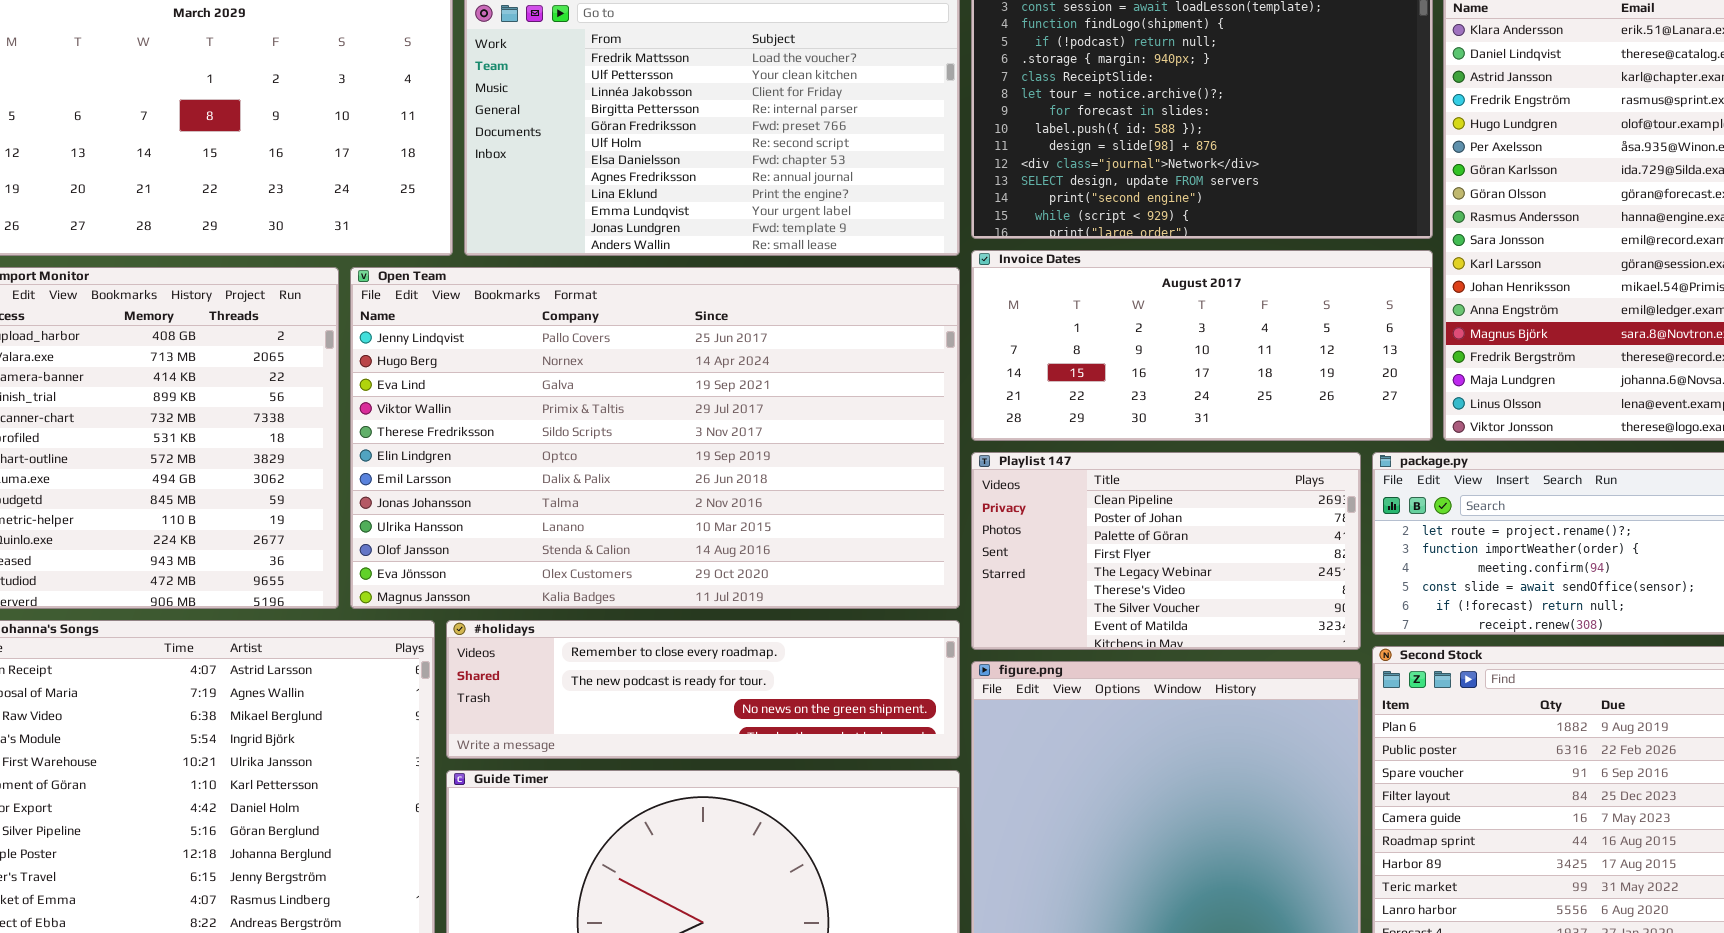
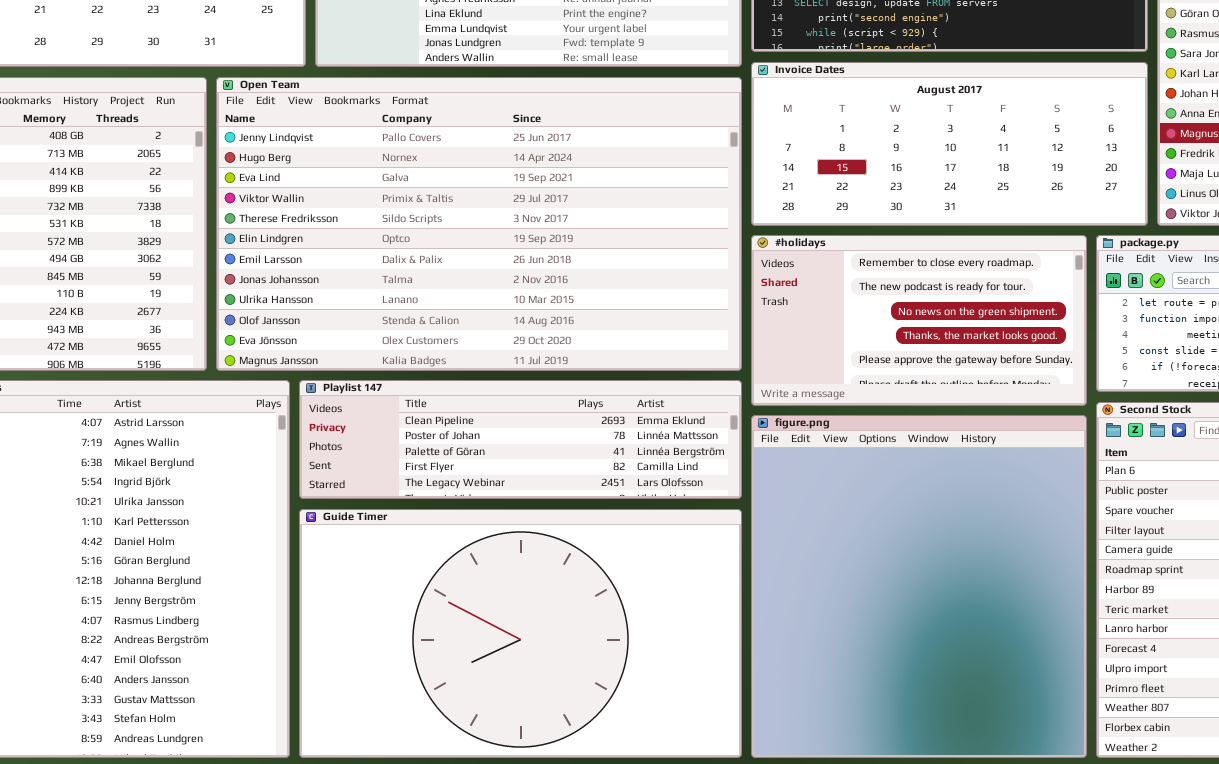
Playlist 147: [971,452,1361,650] -> [299,380,742,499], moved, resized
#holidays: [446,620,960,759] -> [751,235,1087,406], moved, resized

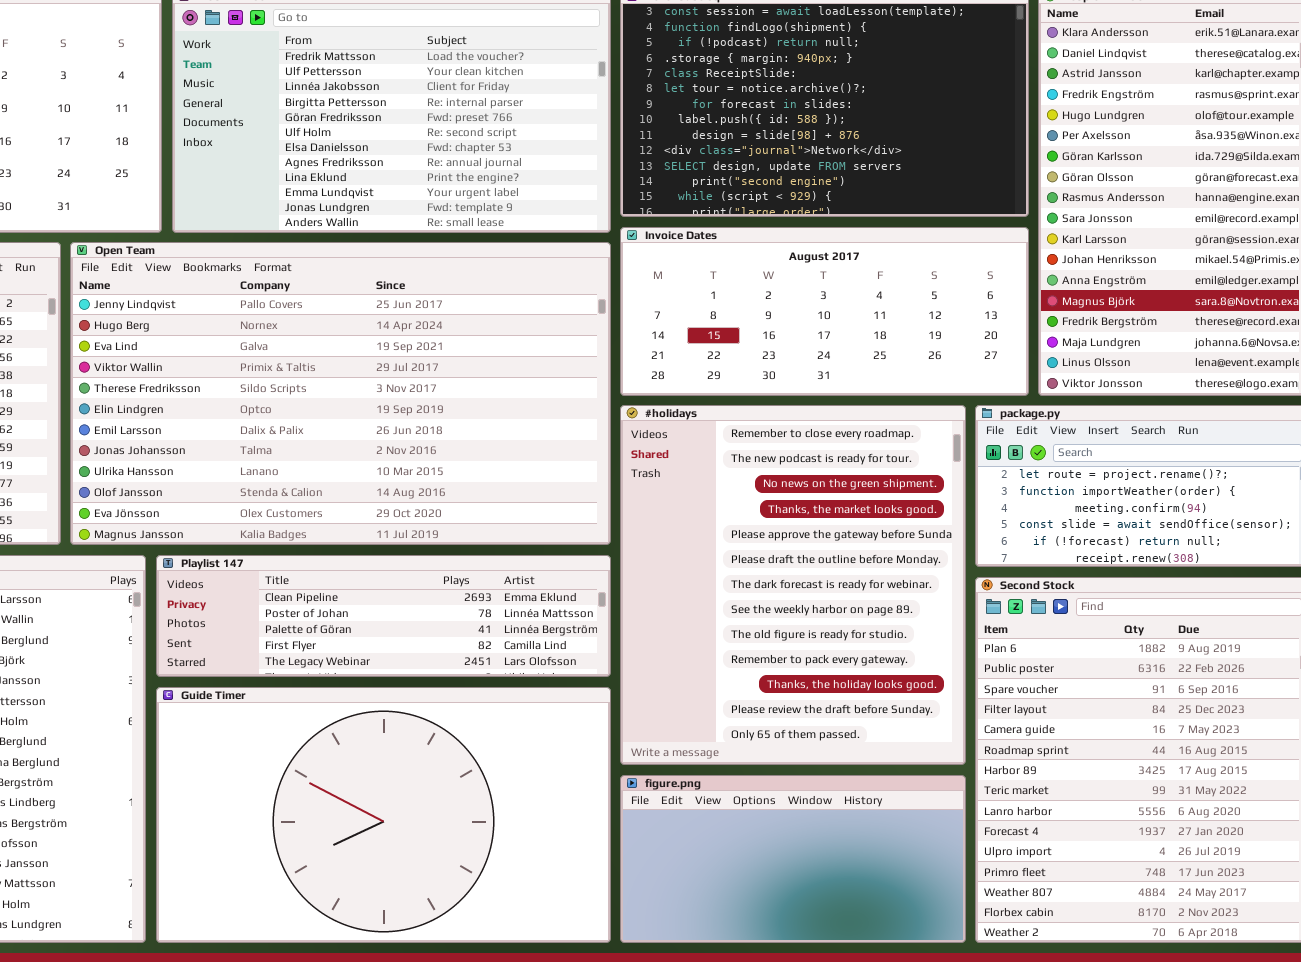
#holidays: [751,235,1087,406] -> [620,405,966,765], resized
figure.png: [751,415,1087,758] -> [620,775,966,943], resized

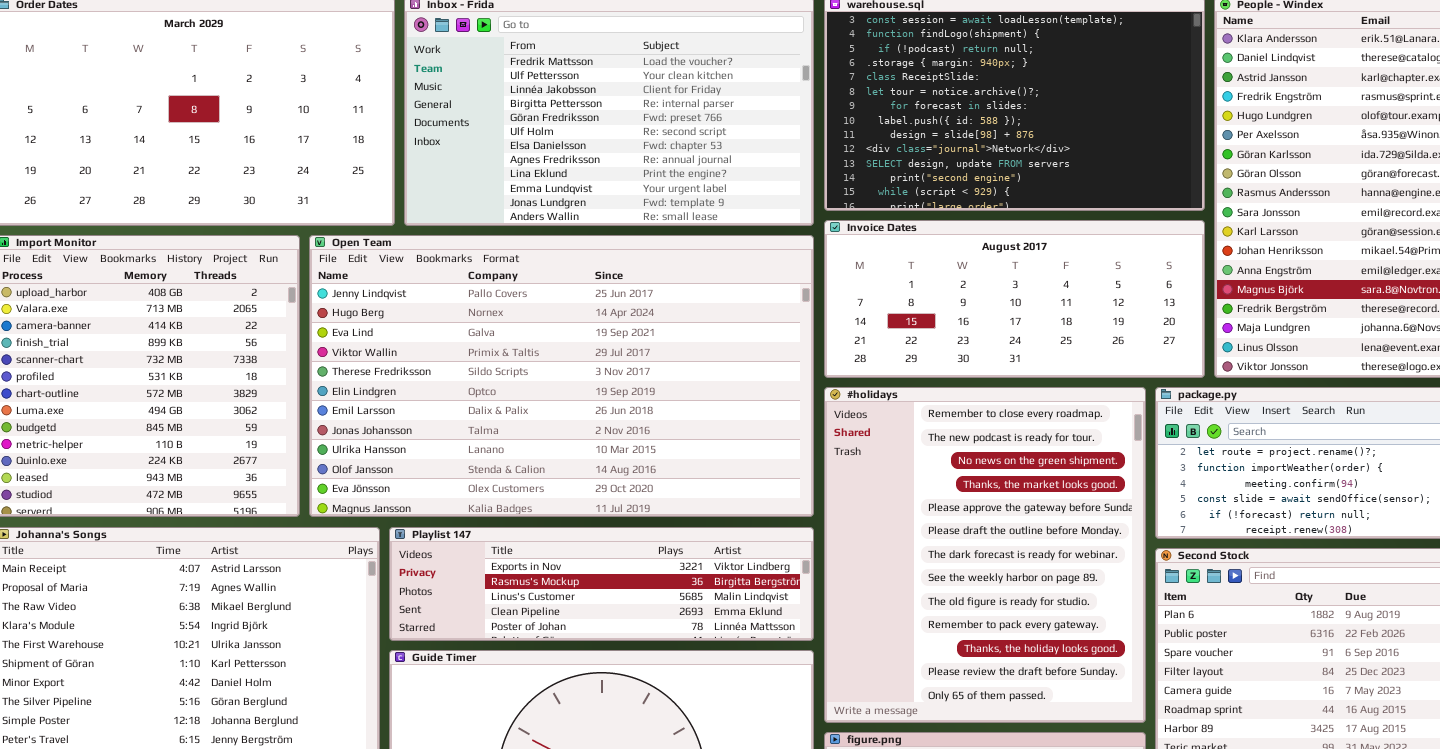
Playlist 147: [156,555,611,677] -> [389,527,814,641], scrolled up 3 rows

